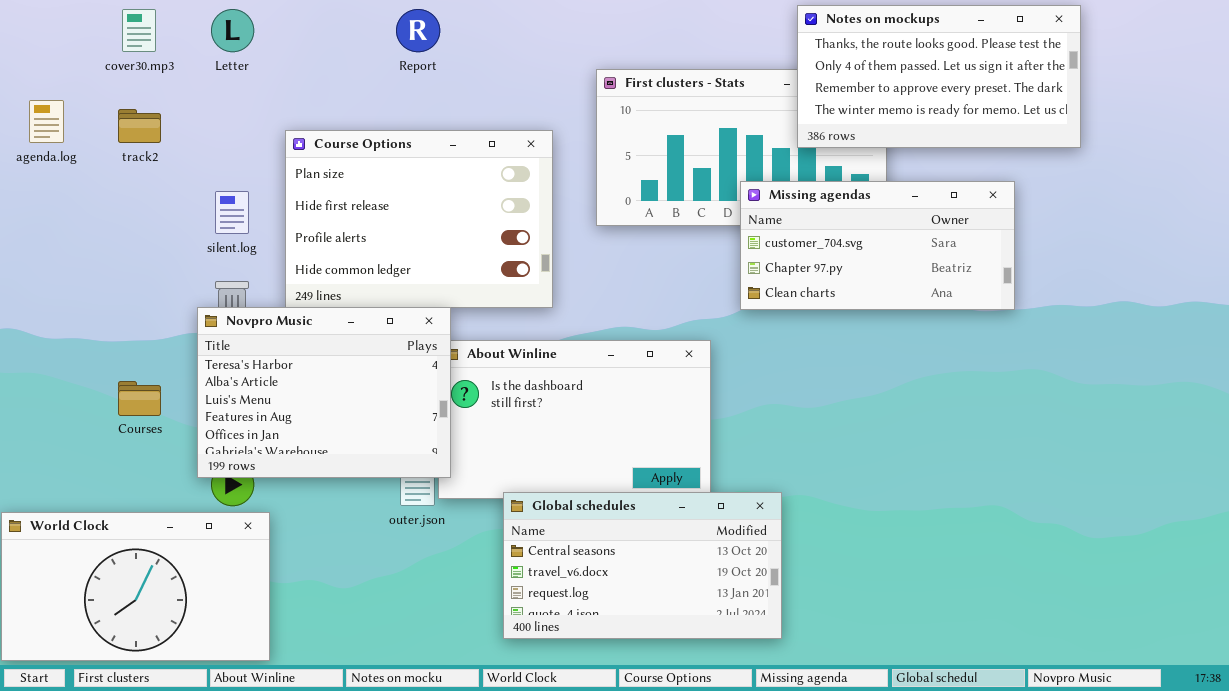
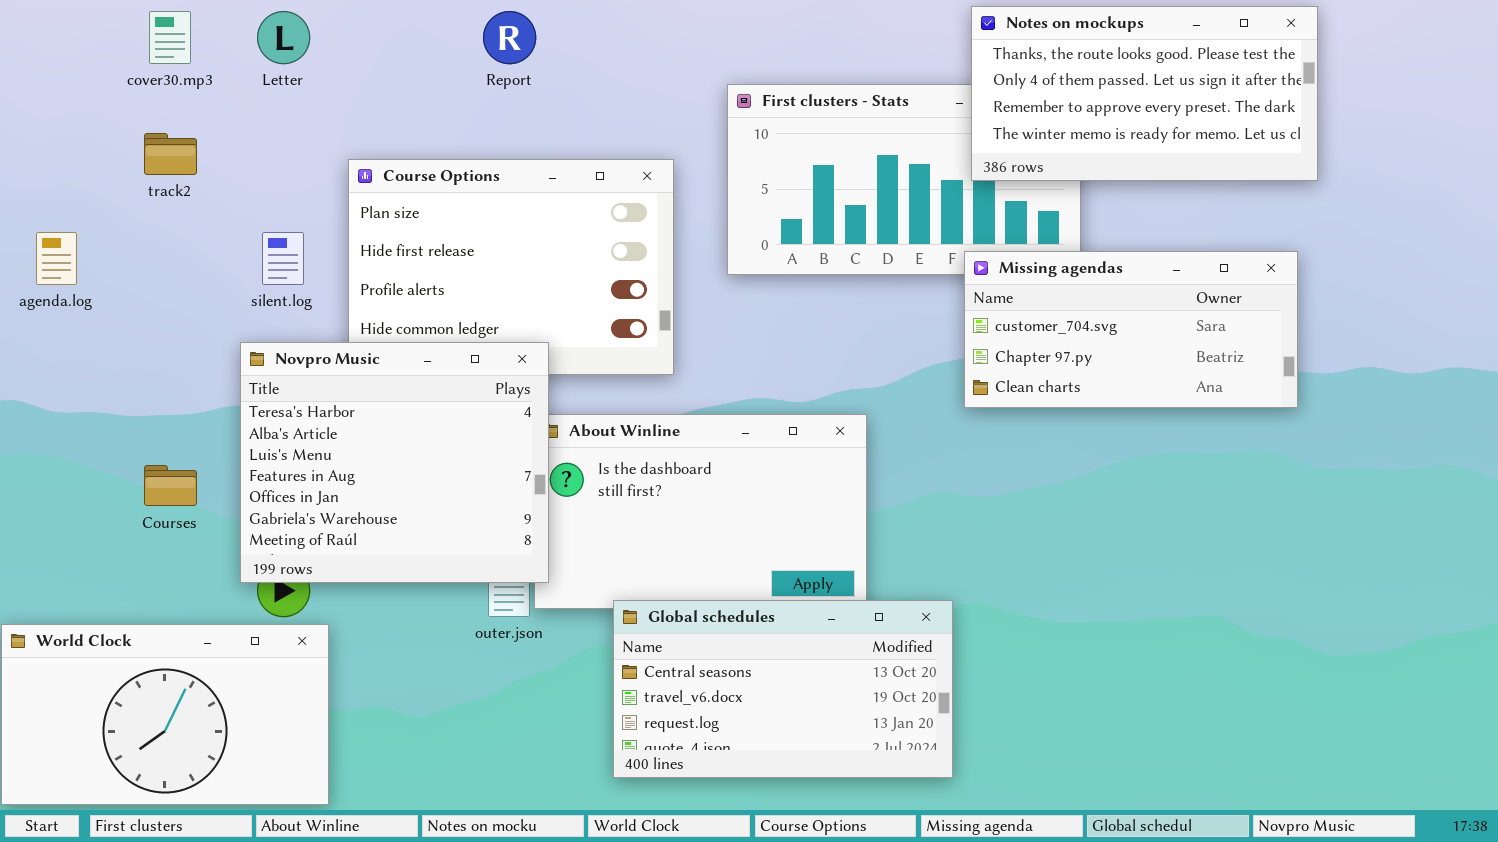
agenda.log: [29,100,64,143] -> [36,232,77,285], moved
Missing agendas: [740,181,1015,310] -> [964,251,1298,408], moved
Novpro Music: [197,307,451,478] -> [240,342,549,583], resized

